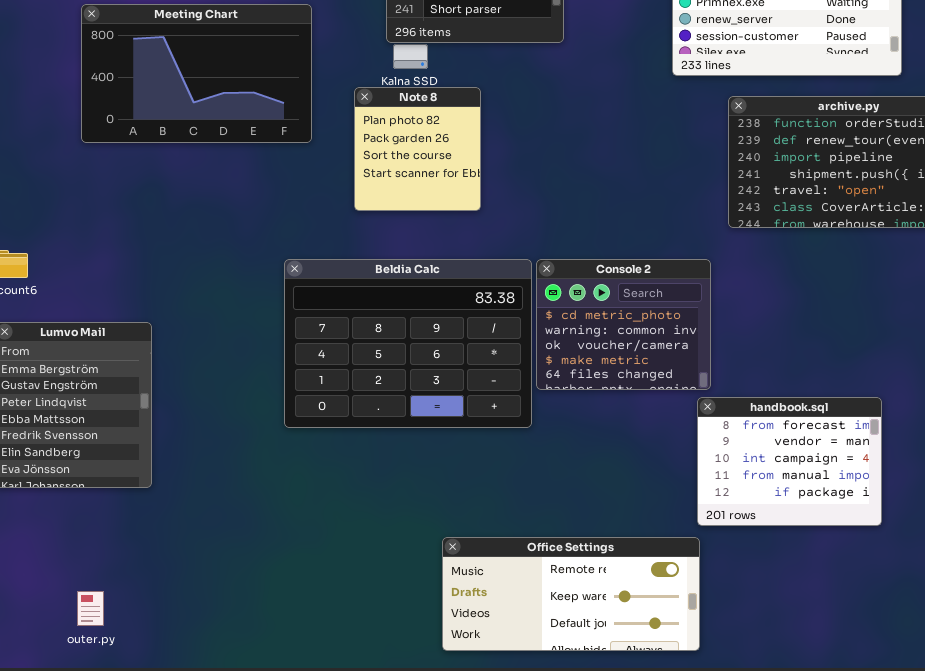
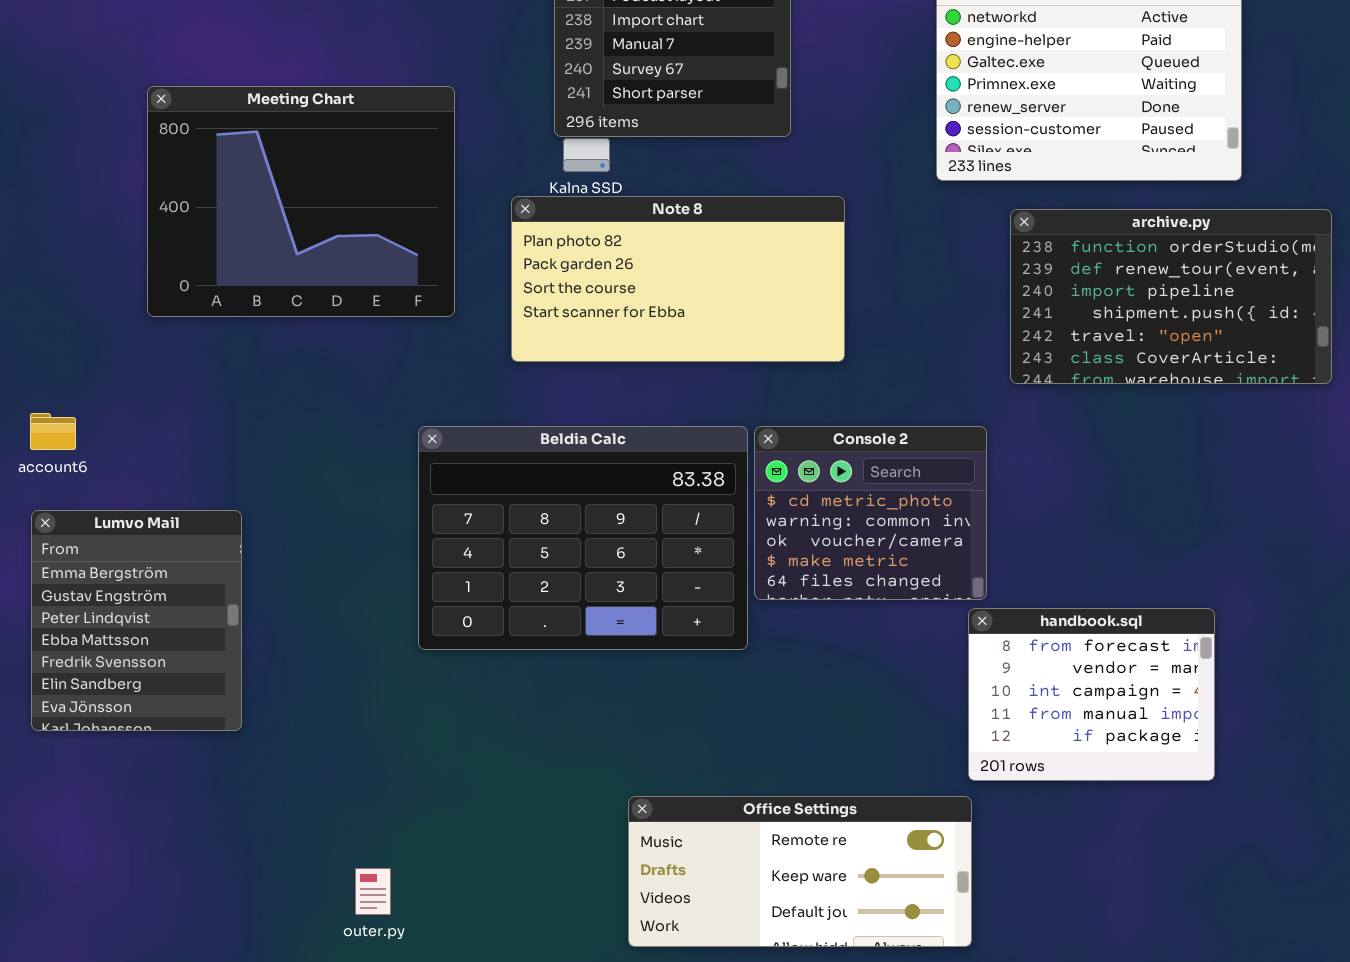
Meeting Chart: [81,4,312,143] -> [147,86,455,317], resized
Note 8: [354,87,481,211] -> [511,196,845,362], resized
outer.py: [77,591,104,626] -> [355,868,391,915], moved

